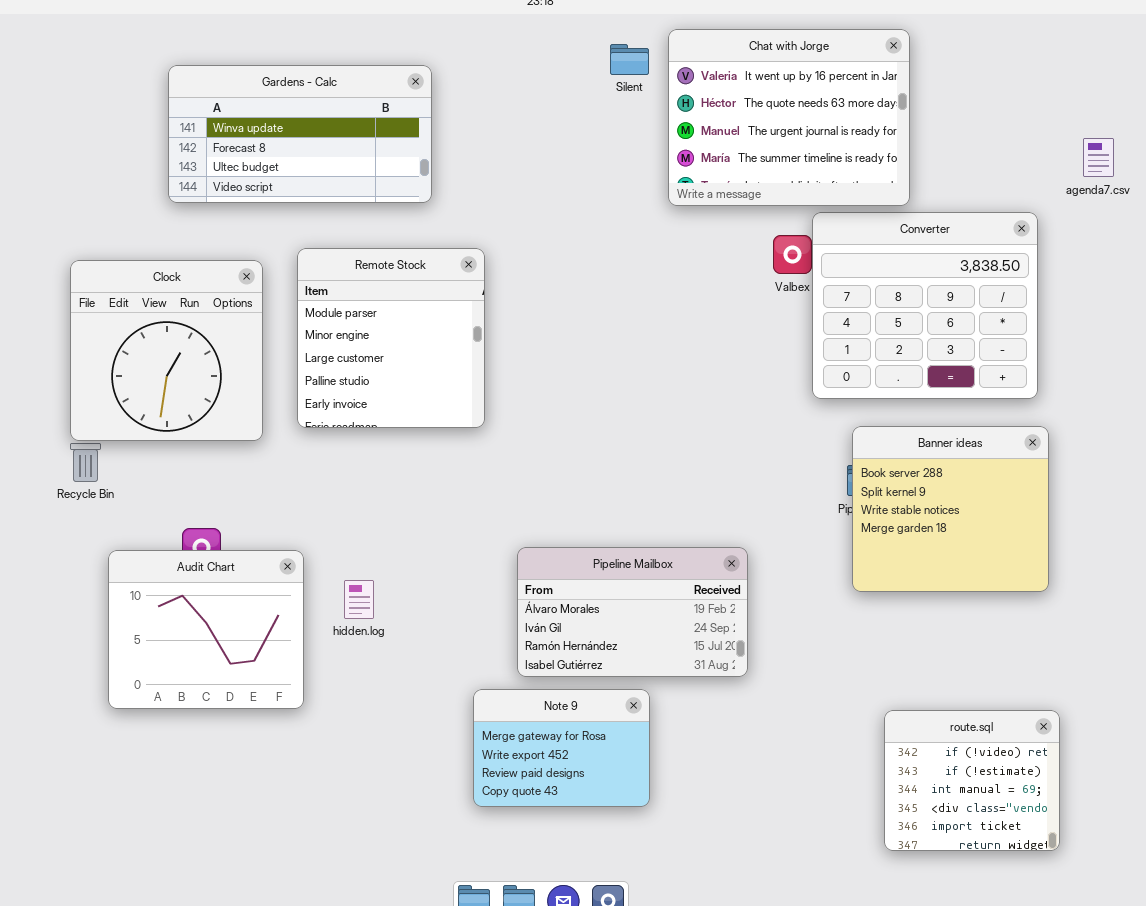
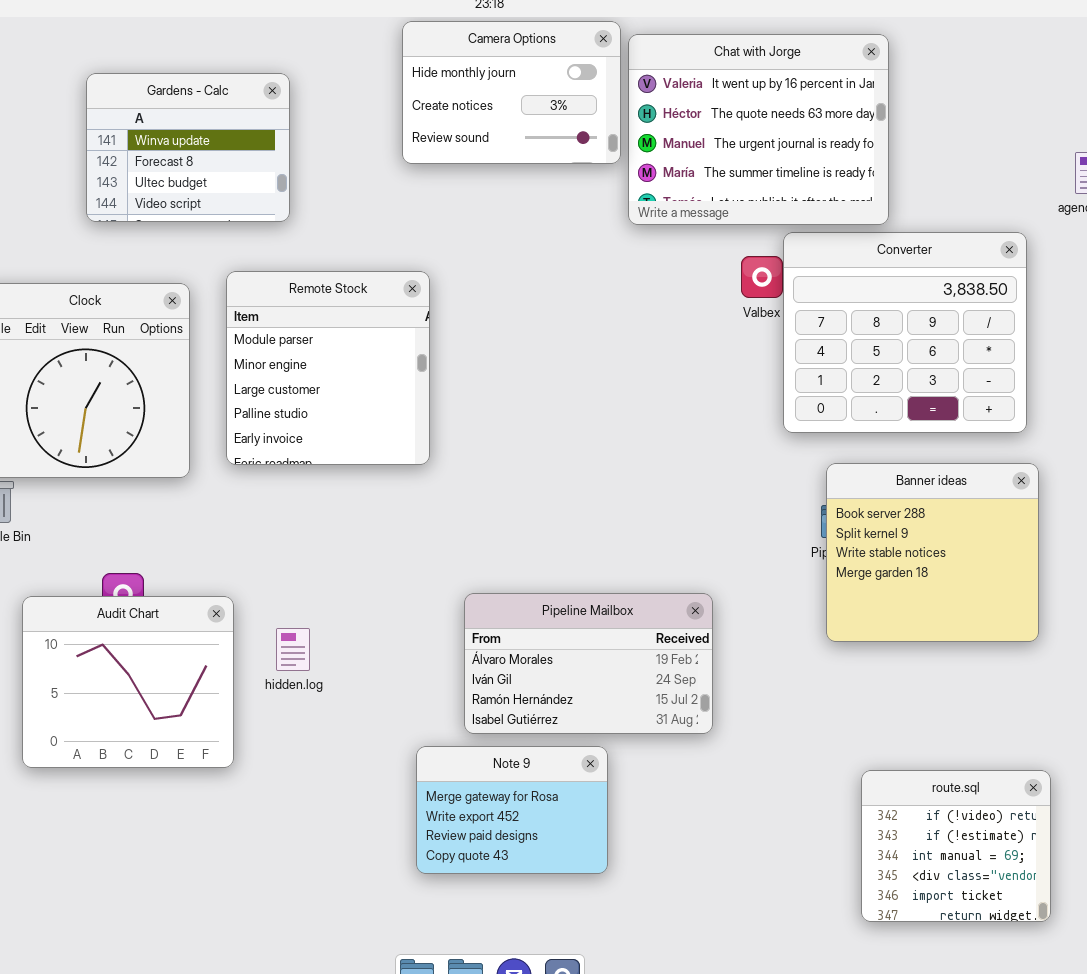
Camera Options: none -> [402,21,621,164], opened
Gardens - Calc: [168,65,432,203] -> [86,73,290,222], resized

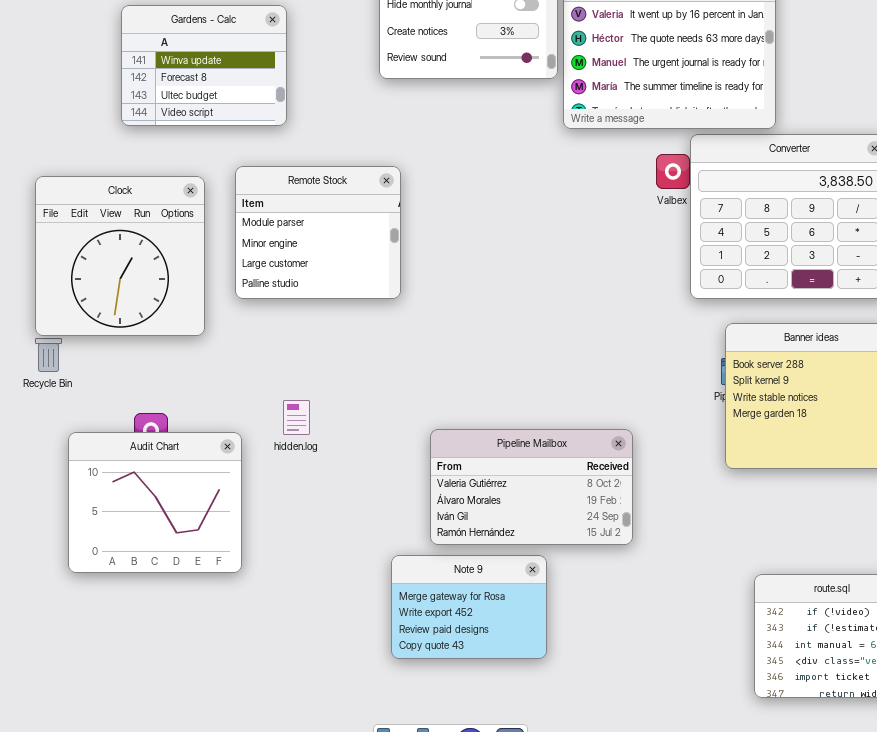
Remote Stock: [226,271,430,465] -> [235,166,401,299], resized
Pipeline Mailbox: [464,593,713,734] -> [430,429,633,545], scrolled up 1 row
hidden.log: [276,628,310,671] -> [283,400,310,435], moved

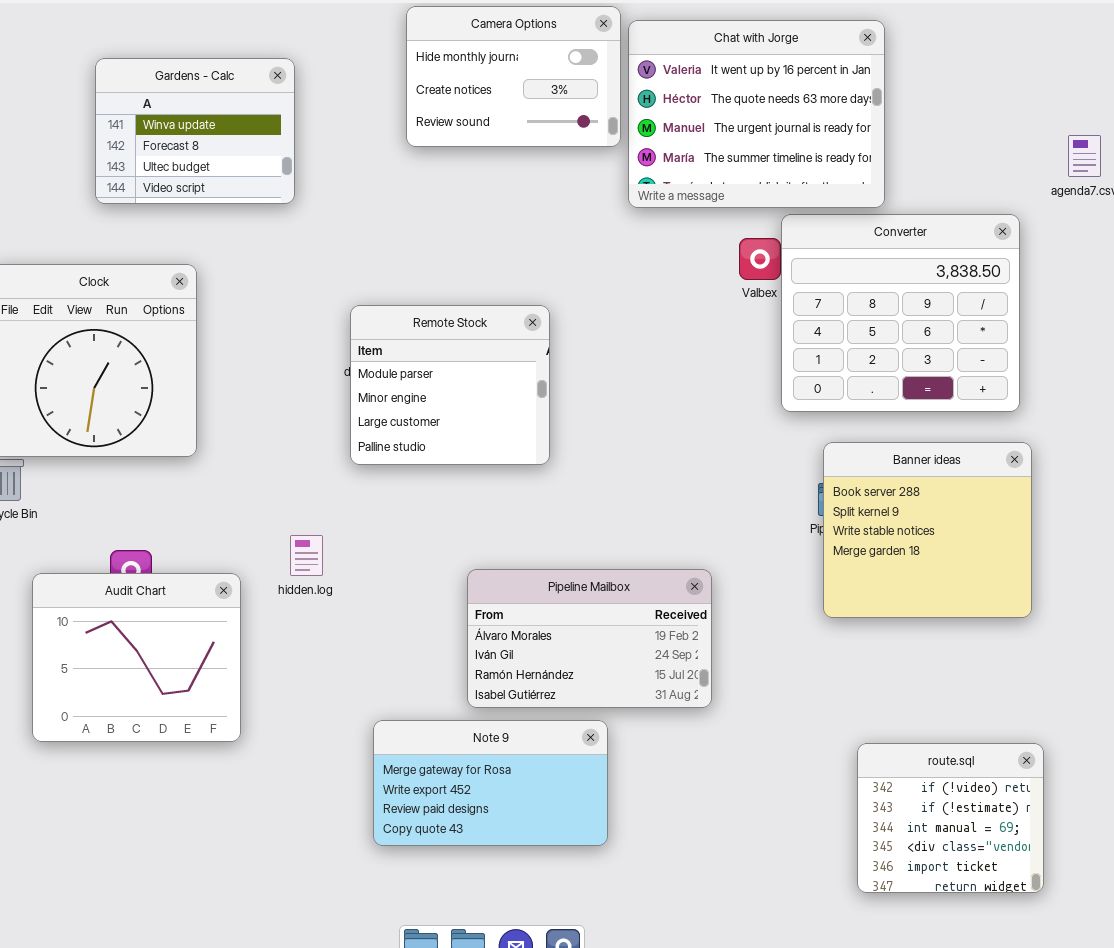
Remote Stock: [235,166,401,299] -> [350,305,550,465], moved
Pipeline Mailbox: [430,429,633,545] -> [467,569,712,708], scrolled down 1 row
Note 9: [391,555,547,659] -> [373,720,608,846], resized

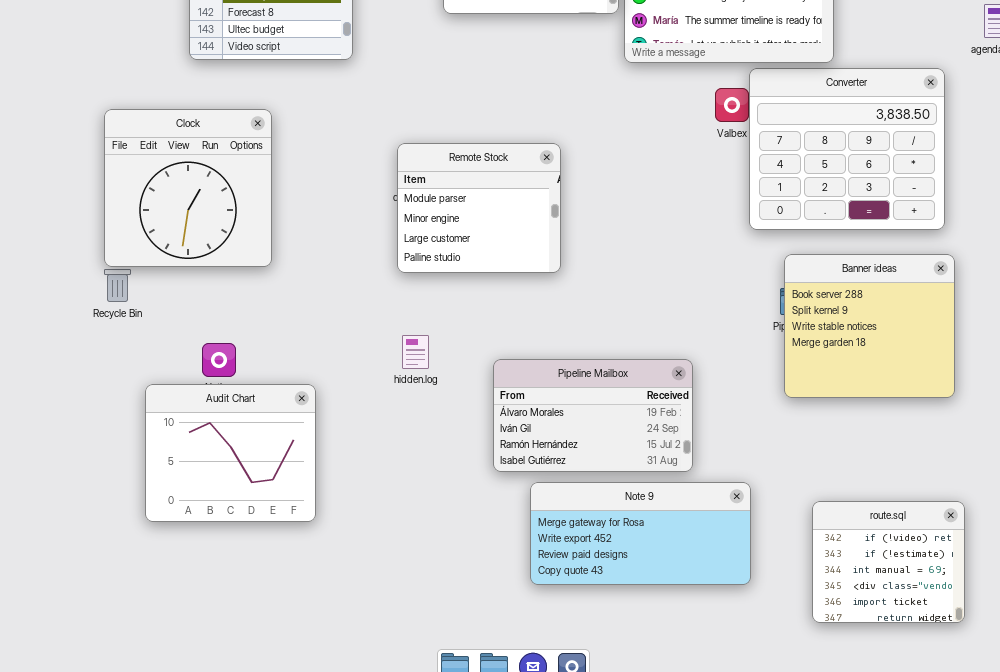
hidden.log: [290,535,323,576] -> [402,335,429,369], moved
Audit Chart: [32,573,241,742] -> [145,384,316,522], moved
Note 9: [373,720,608,846] -> [530,482,751,585], moved, resized

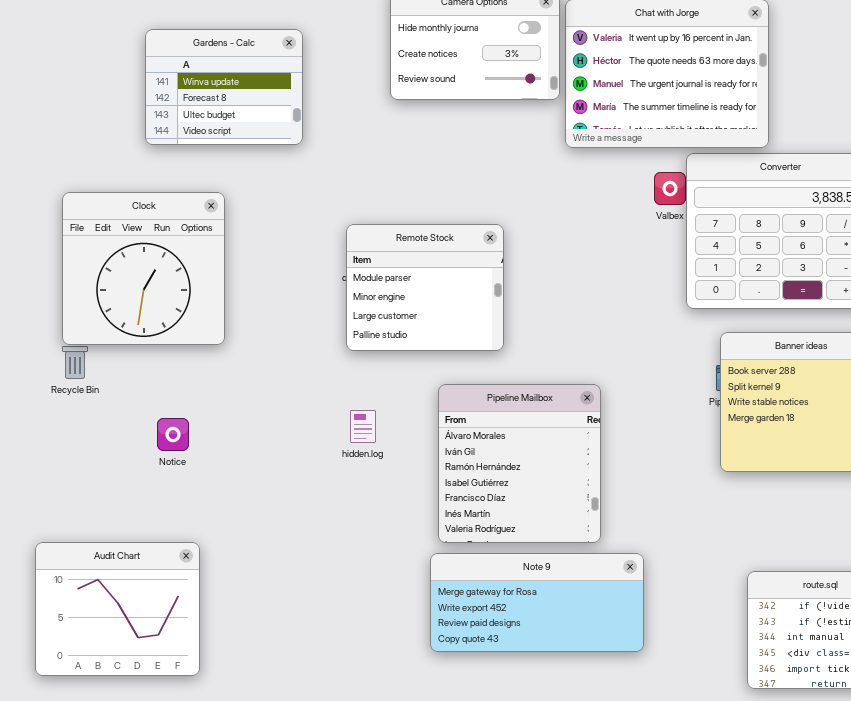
Pipeline Mailbox: [493,359,693,472] -> [438,384,601,543], resized
Audit Chart: [145,384,316,522] -> [35,542,200,676], moved
Note 9: [530,482,751,585] -> [430,553,644,652], moved

